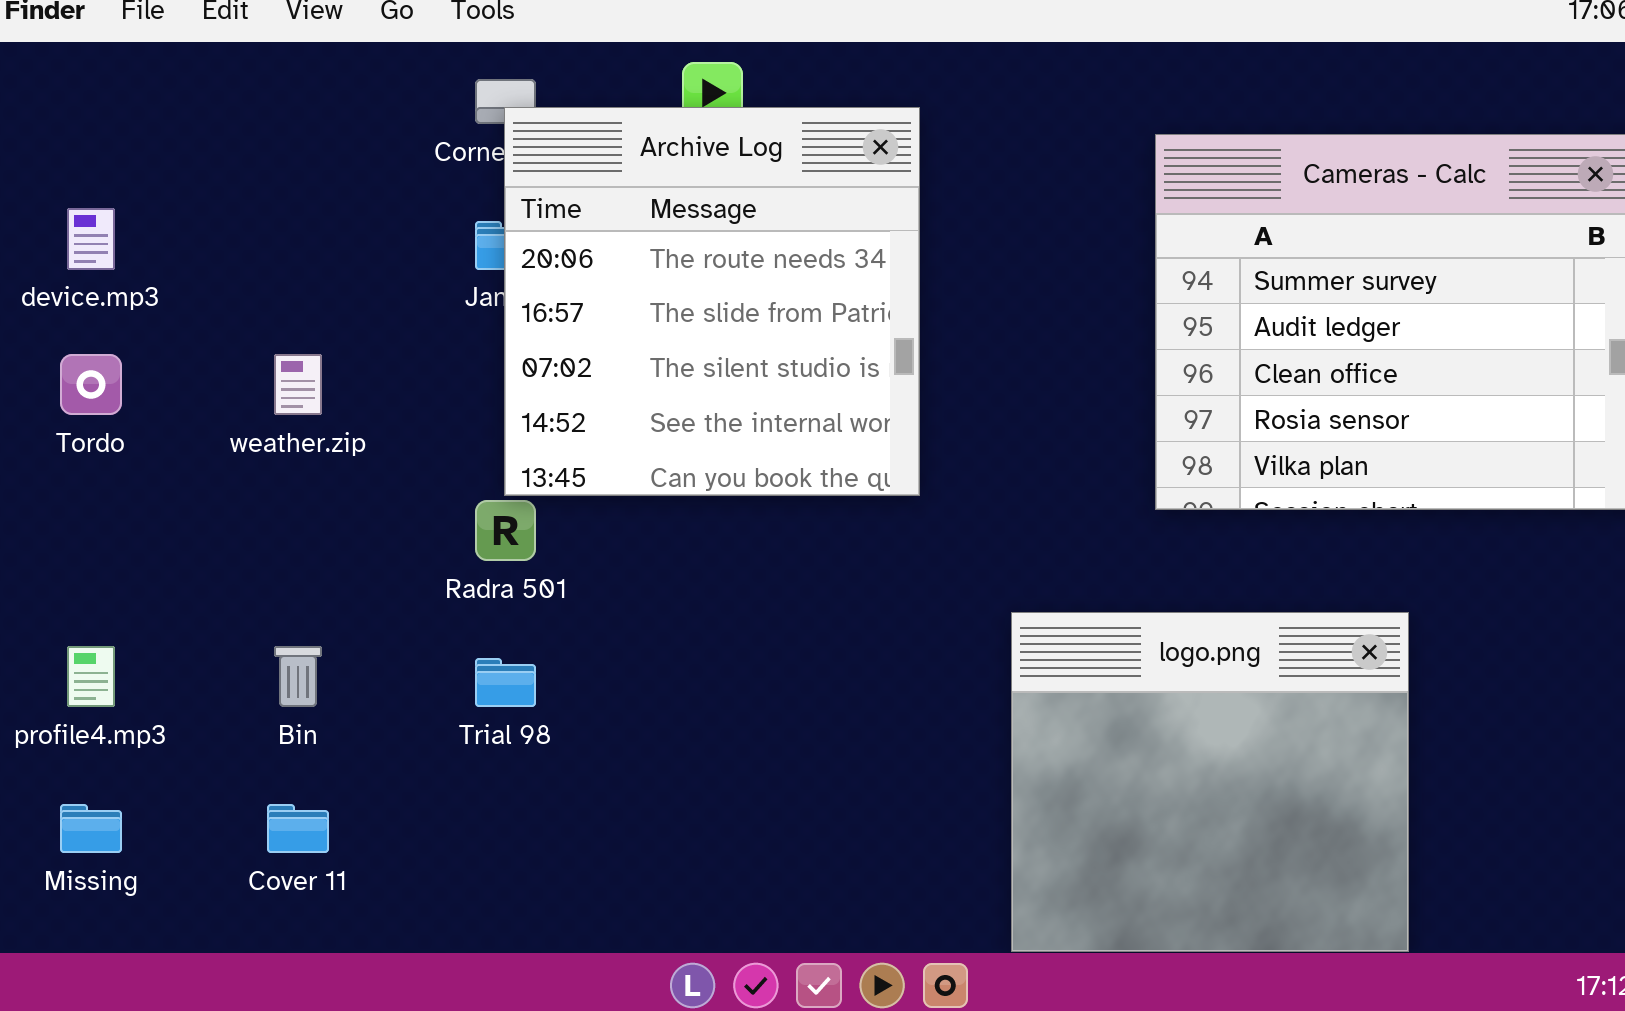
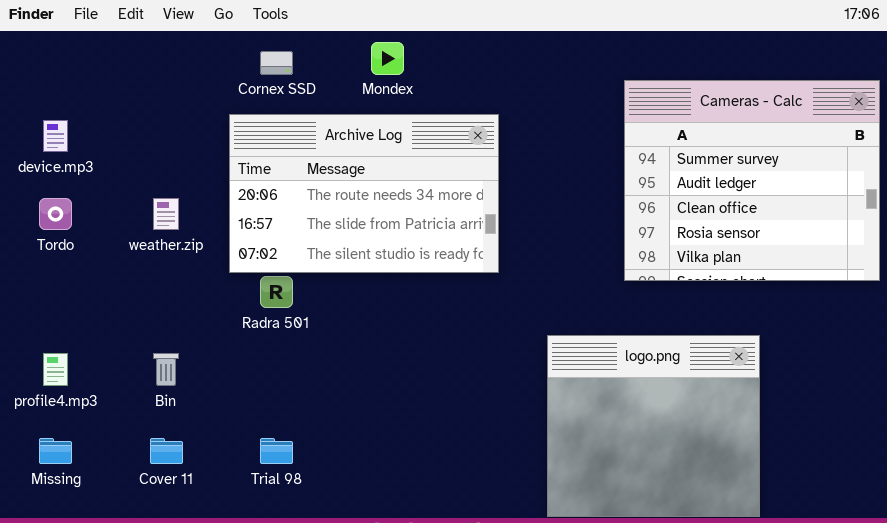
Archive Log: [504,107,920,496] -> [229,114,499,273], resized
Trial 98: [475,658,536,707] -> [260,438,293,464], moved

